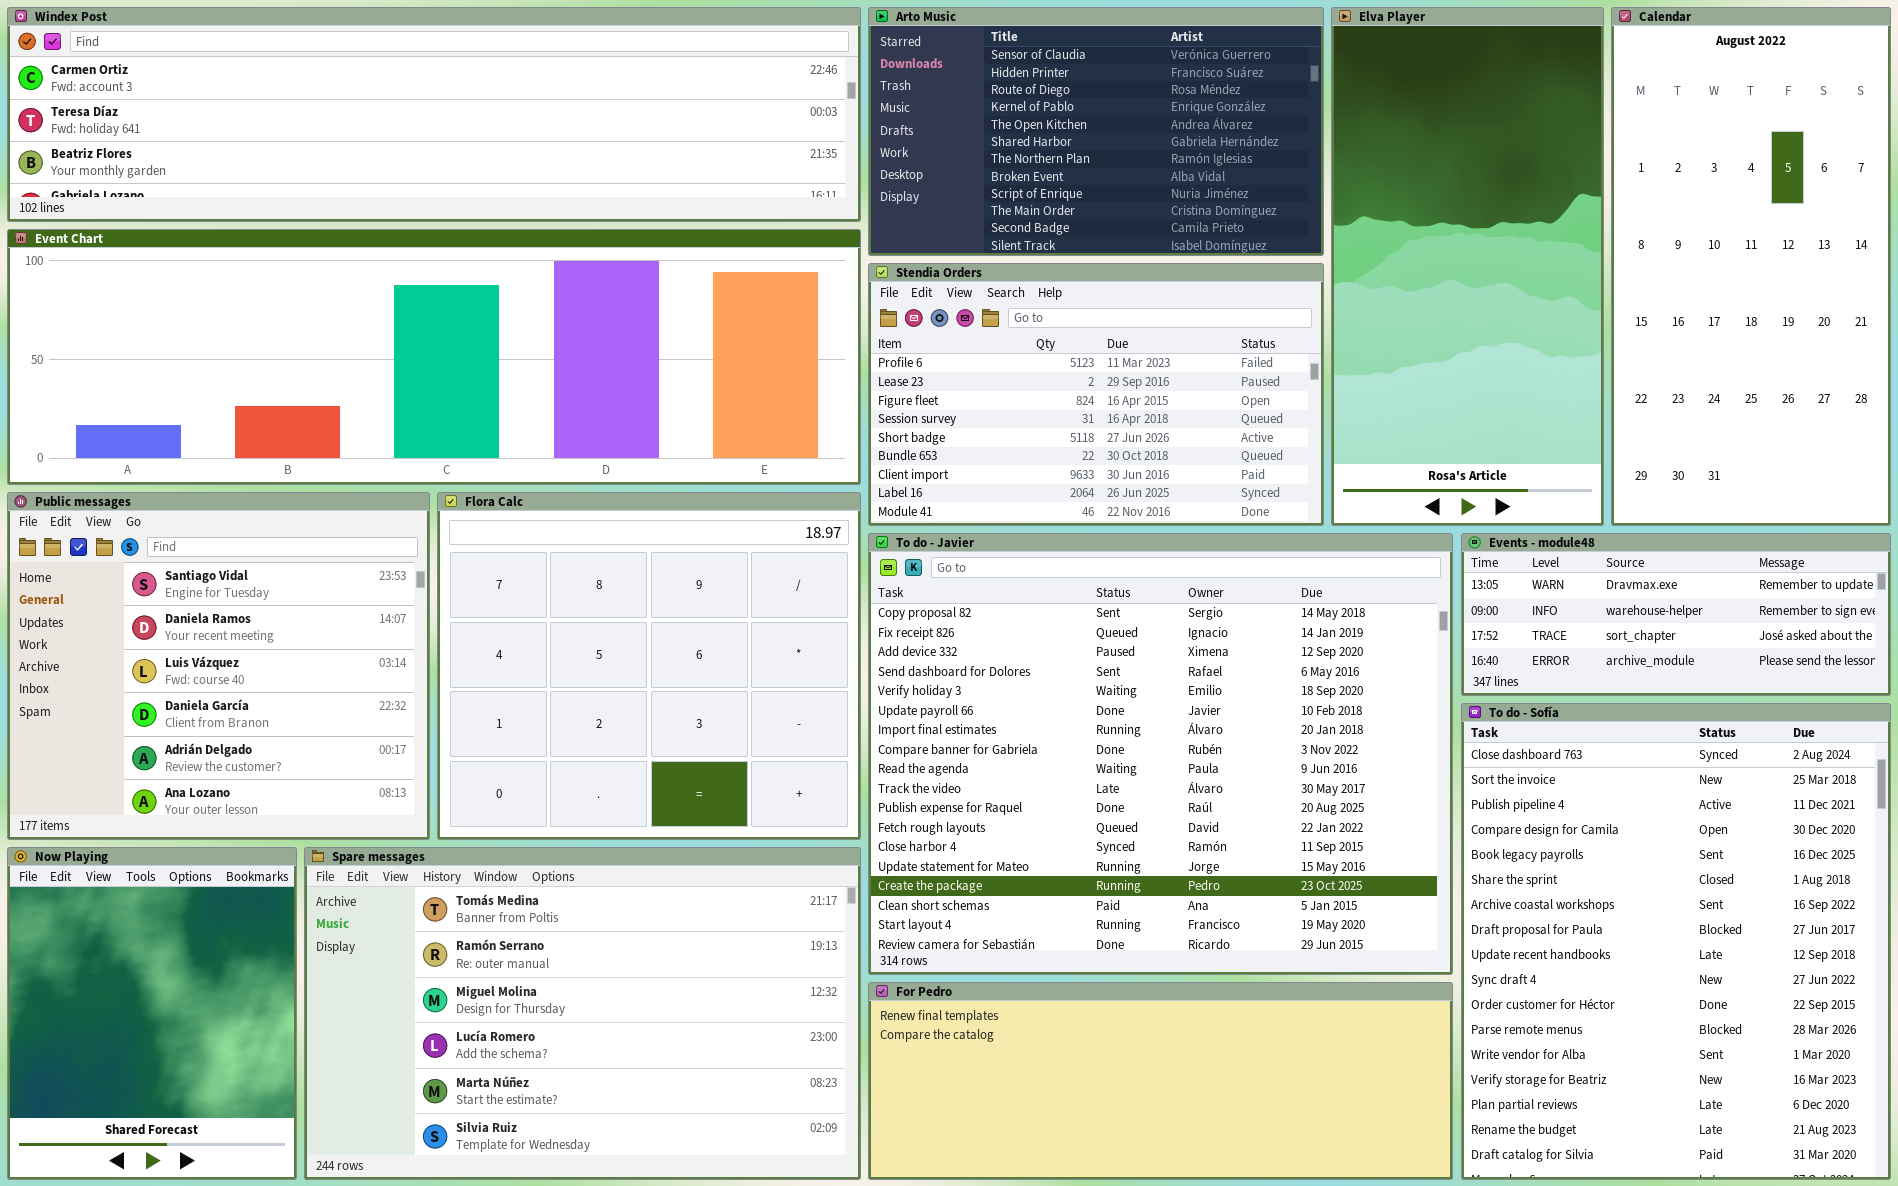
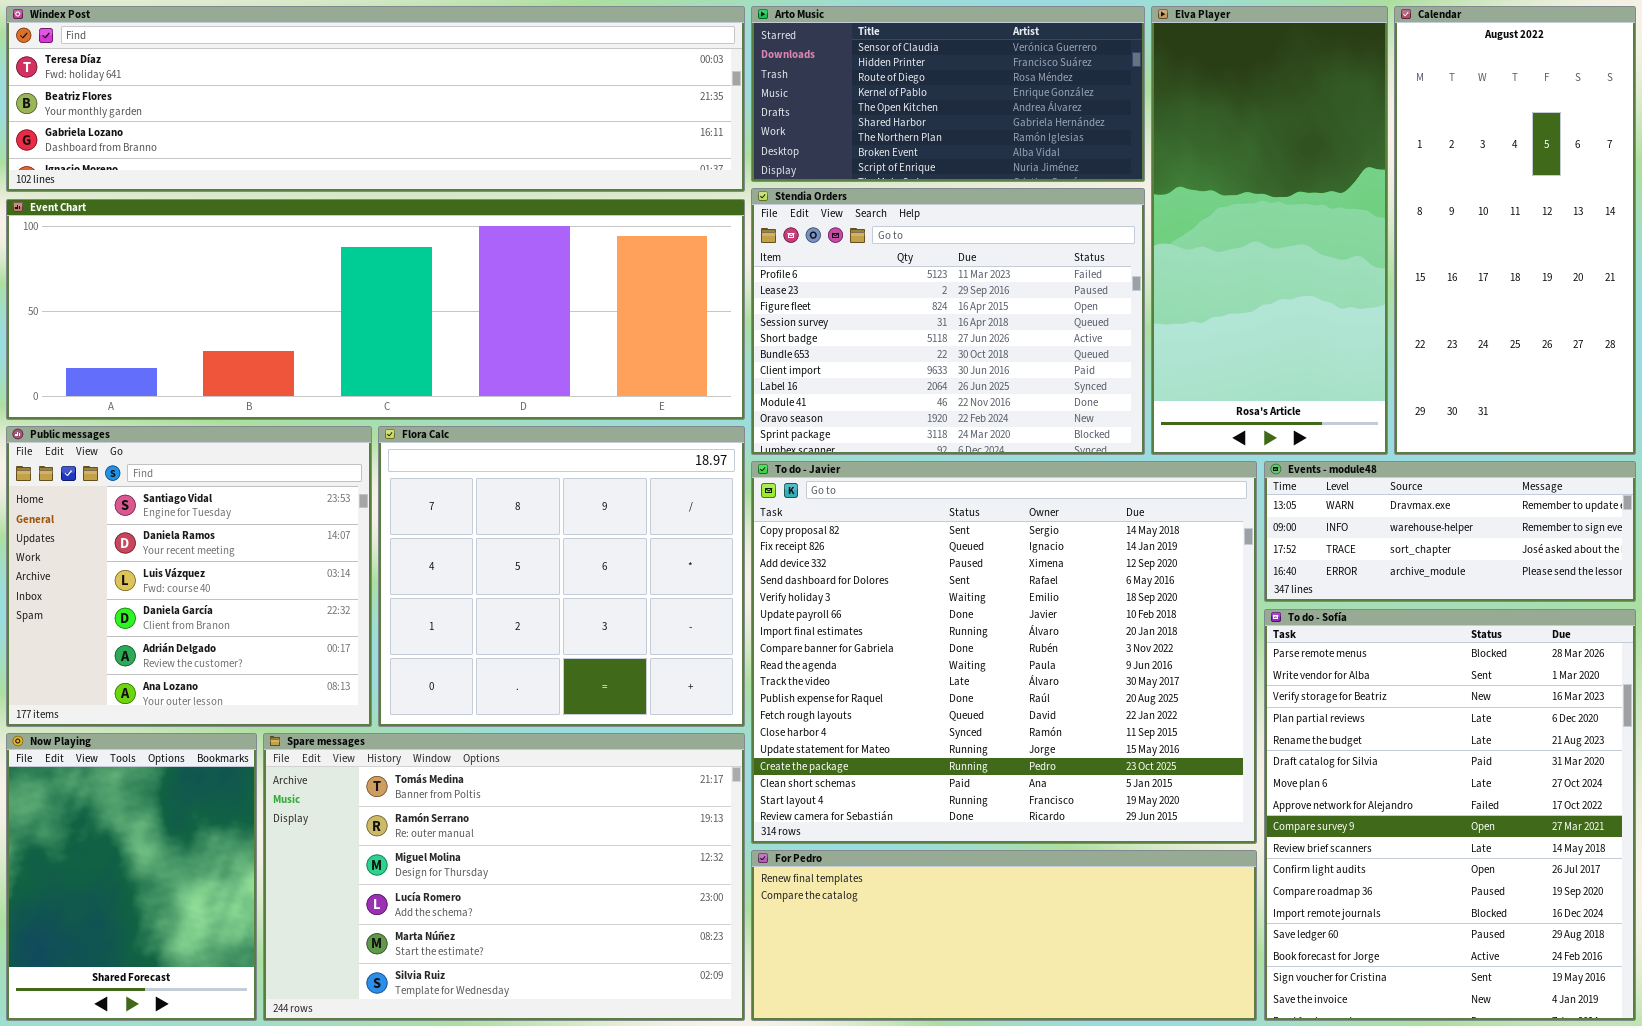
Windex Post: [7,7,861,222] -> [6,6,745,192], scrolled down 1 row
Arto Music: [868,7,1324,256] -> [751,6,1145,182], resized
Stendia Orders: [868,263,1324,526] -> [751,188,1145,455], resized
To do - Sofía: [1461,703,1891,1180] -> [1264,609,1636,1021], scrolled down 11 rows

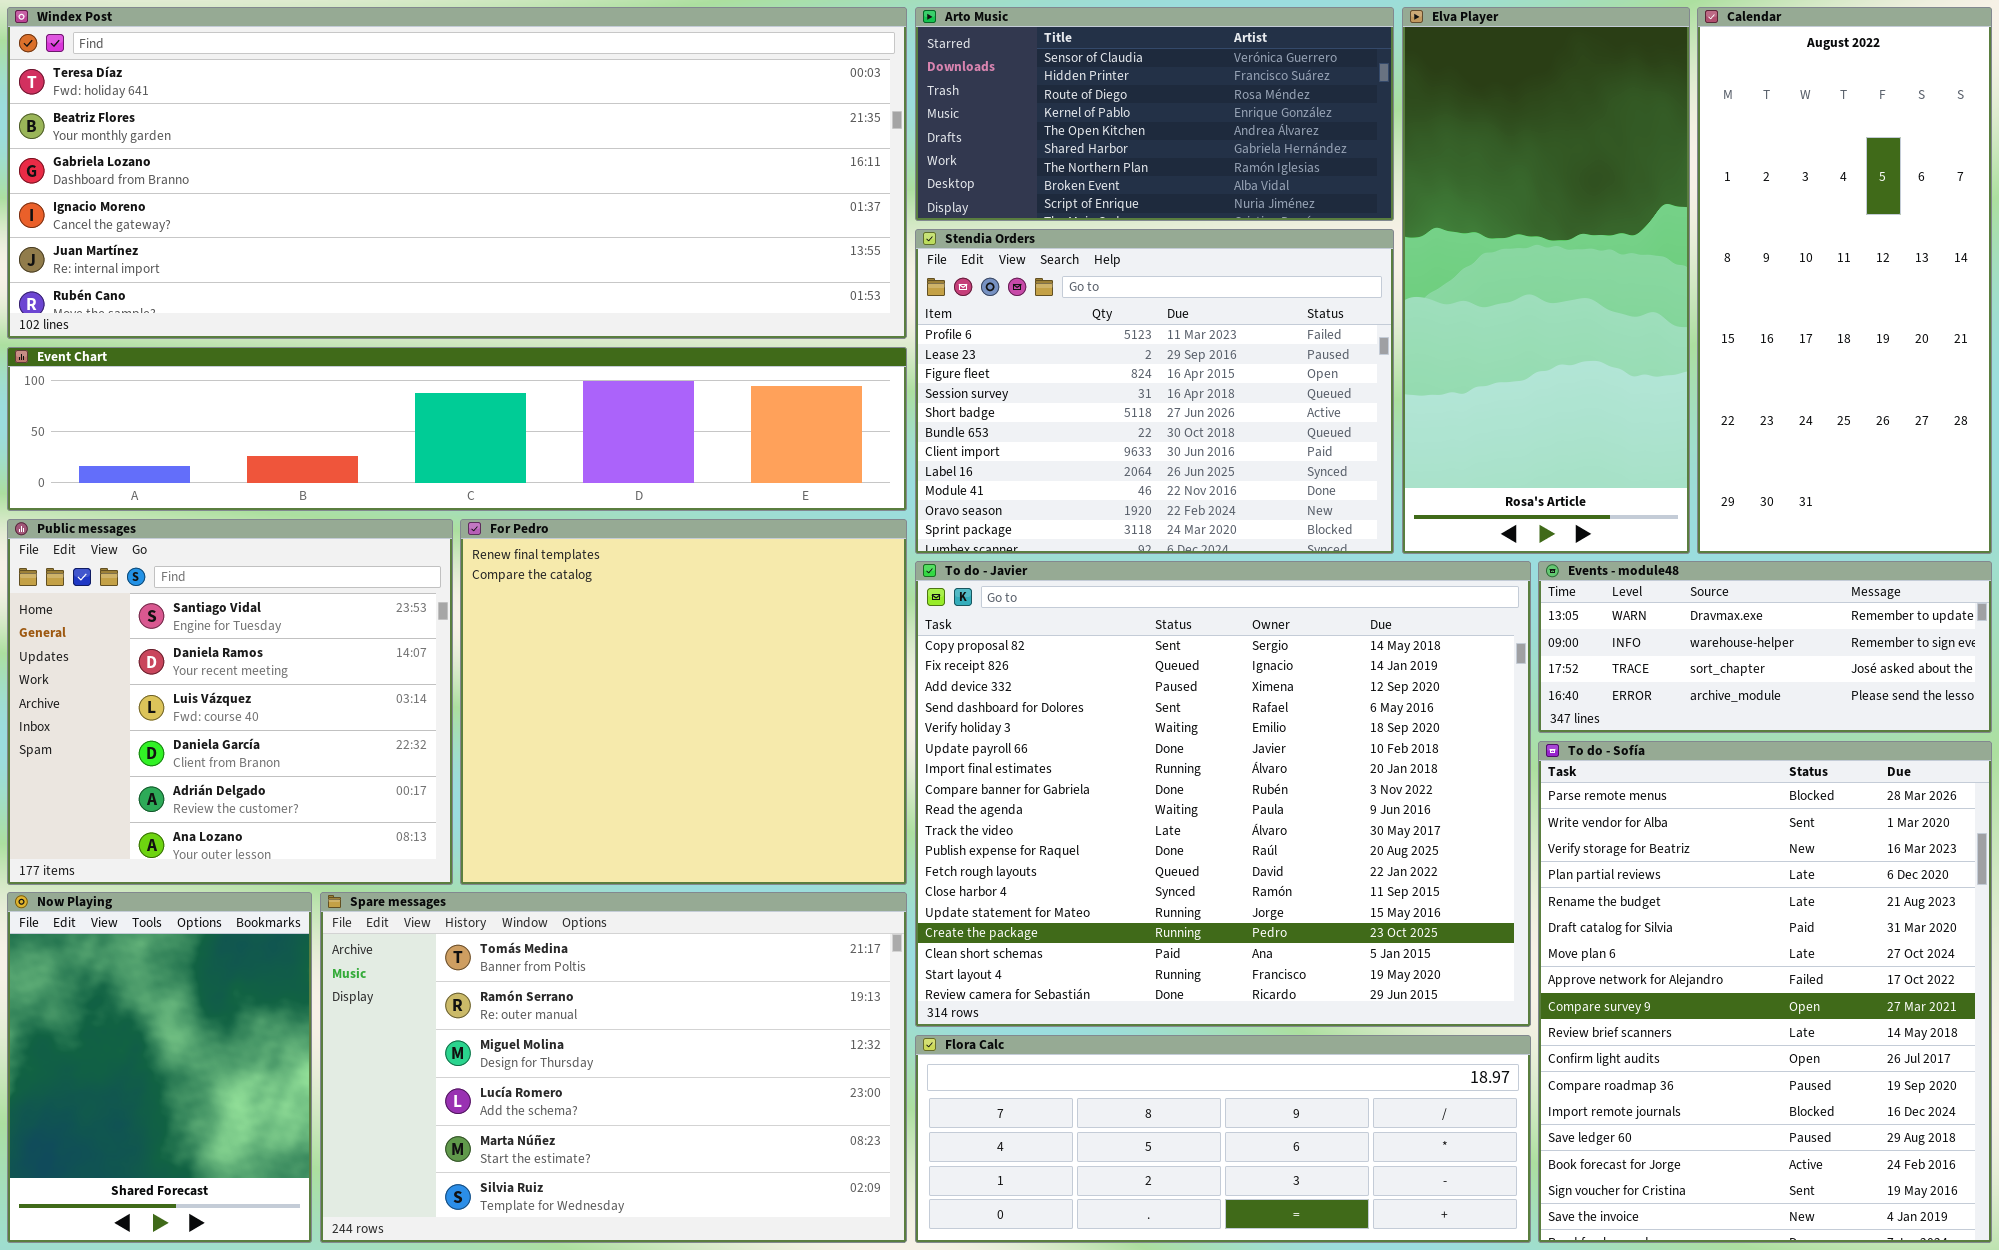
Windex Post: [6,6,745,192] -> [7,7,907,339], resized
Event Chart: [6,199,745,420] -> [7,347,907,511], resized
Flora Calc: [378,426,745,727] -> [915,1035,1531,1243], moved, resized
For Pedro: [751,850,1257,1021] -> [460,519,907,885], moved, resized

